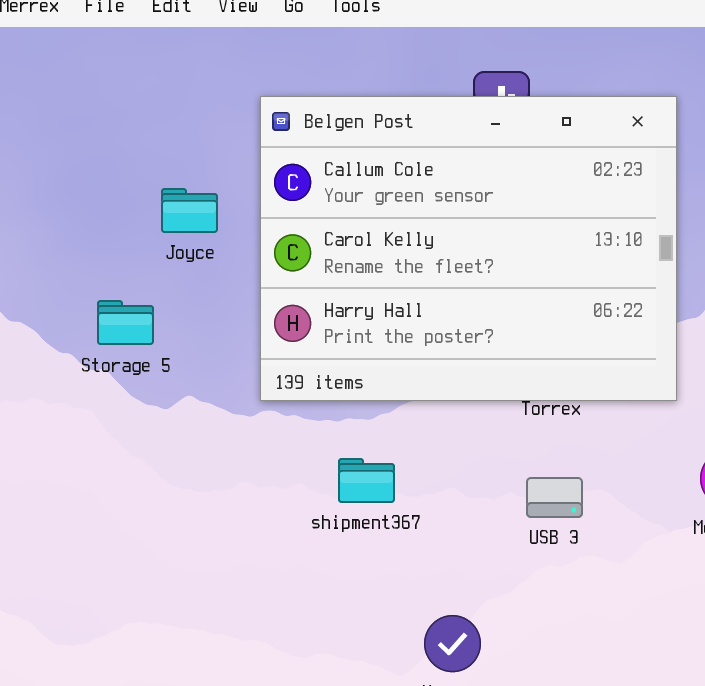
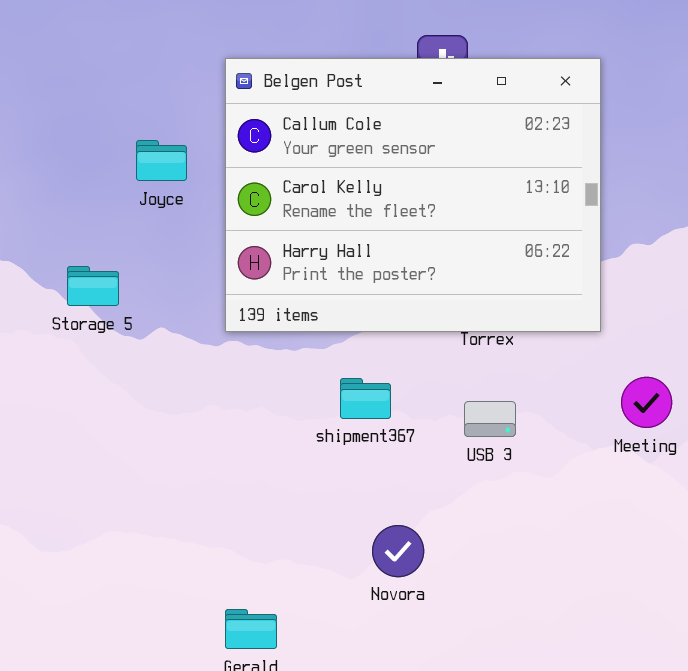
Storage 5: [97,300,154,345] -> [67,266,119,306], moved
shipment367: [338,458,395,503] -> [340,378,391,419], moved

